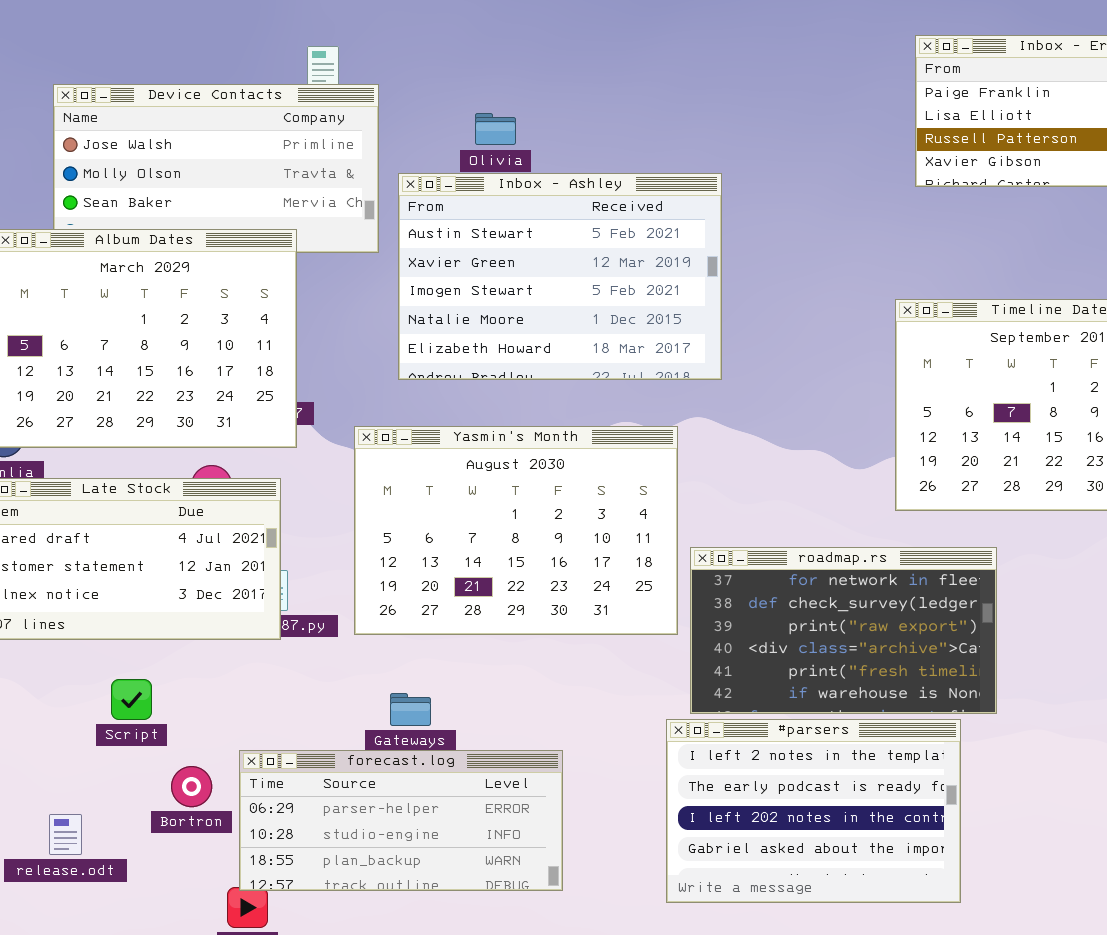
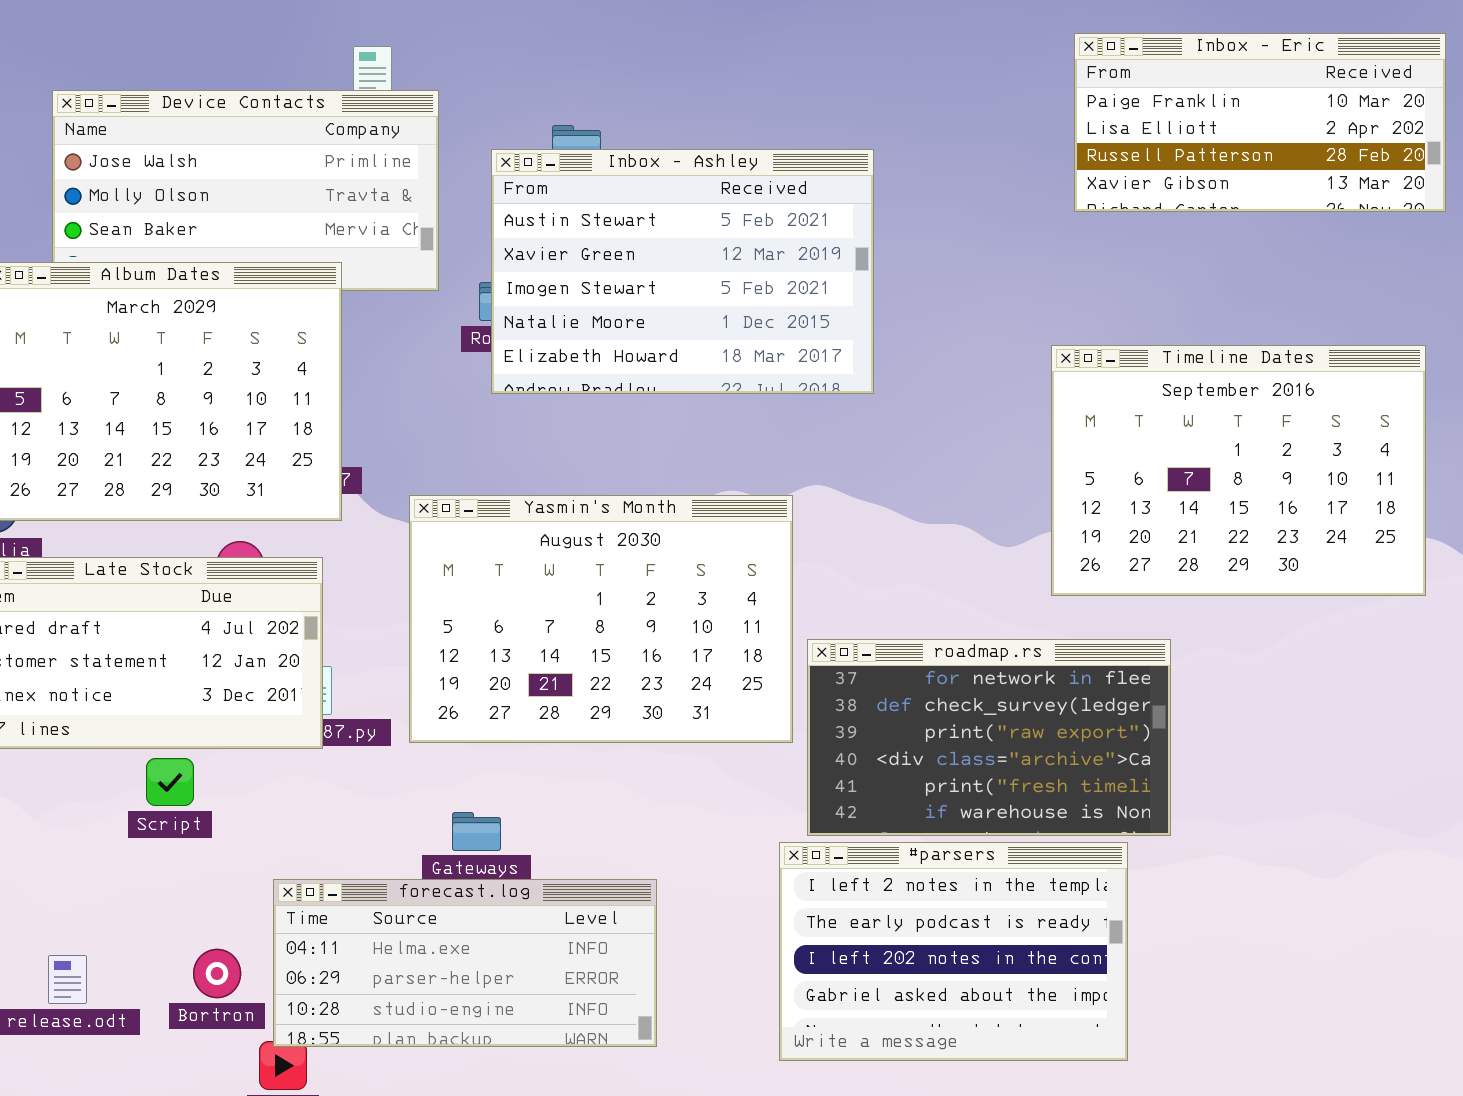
Inbox - Ashley: [398,173,722,380] -> [491,149,874,394], moved
Script: [111,679,152,720] -> [146,758,194,806], moved
forecast.log: [239,750,563,891] -> [273,879,657,1047], scrolled up 1 row
Bortron: [171,766,212,807] -> [193,949,241,998], moved

